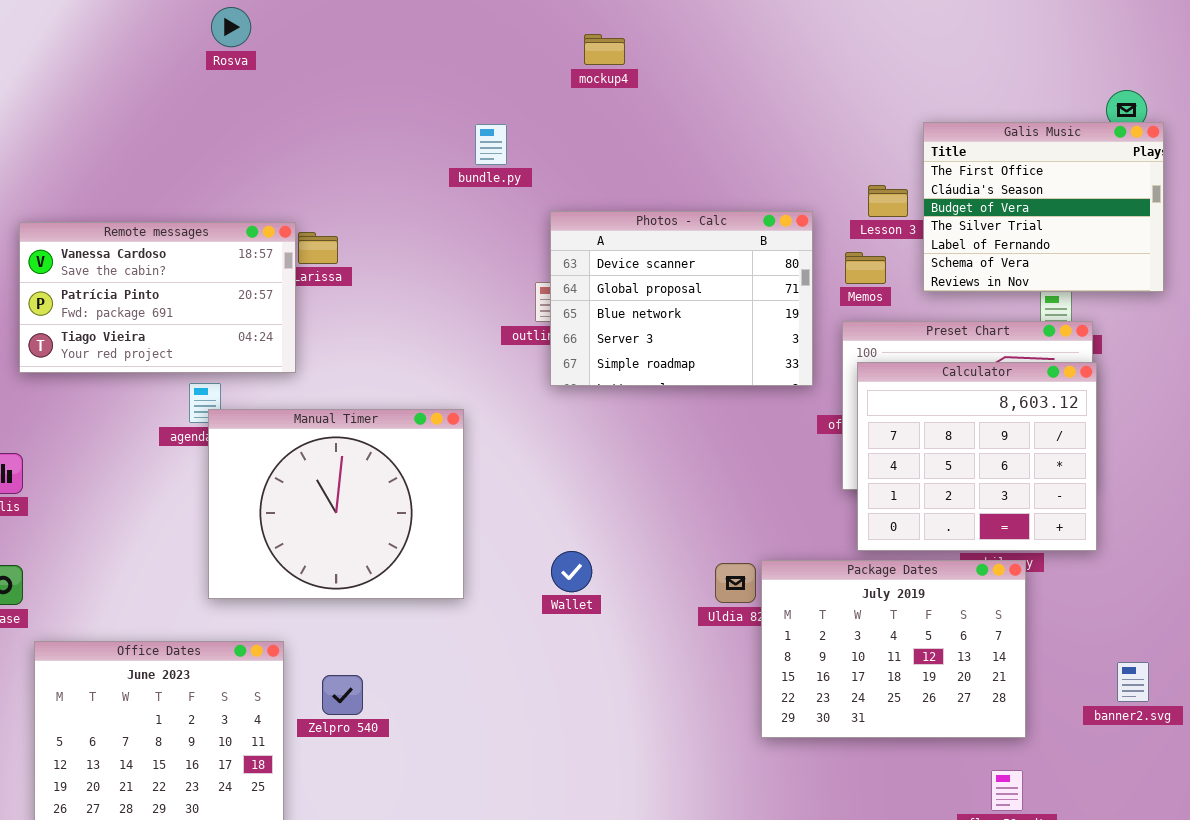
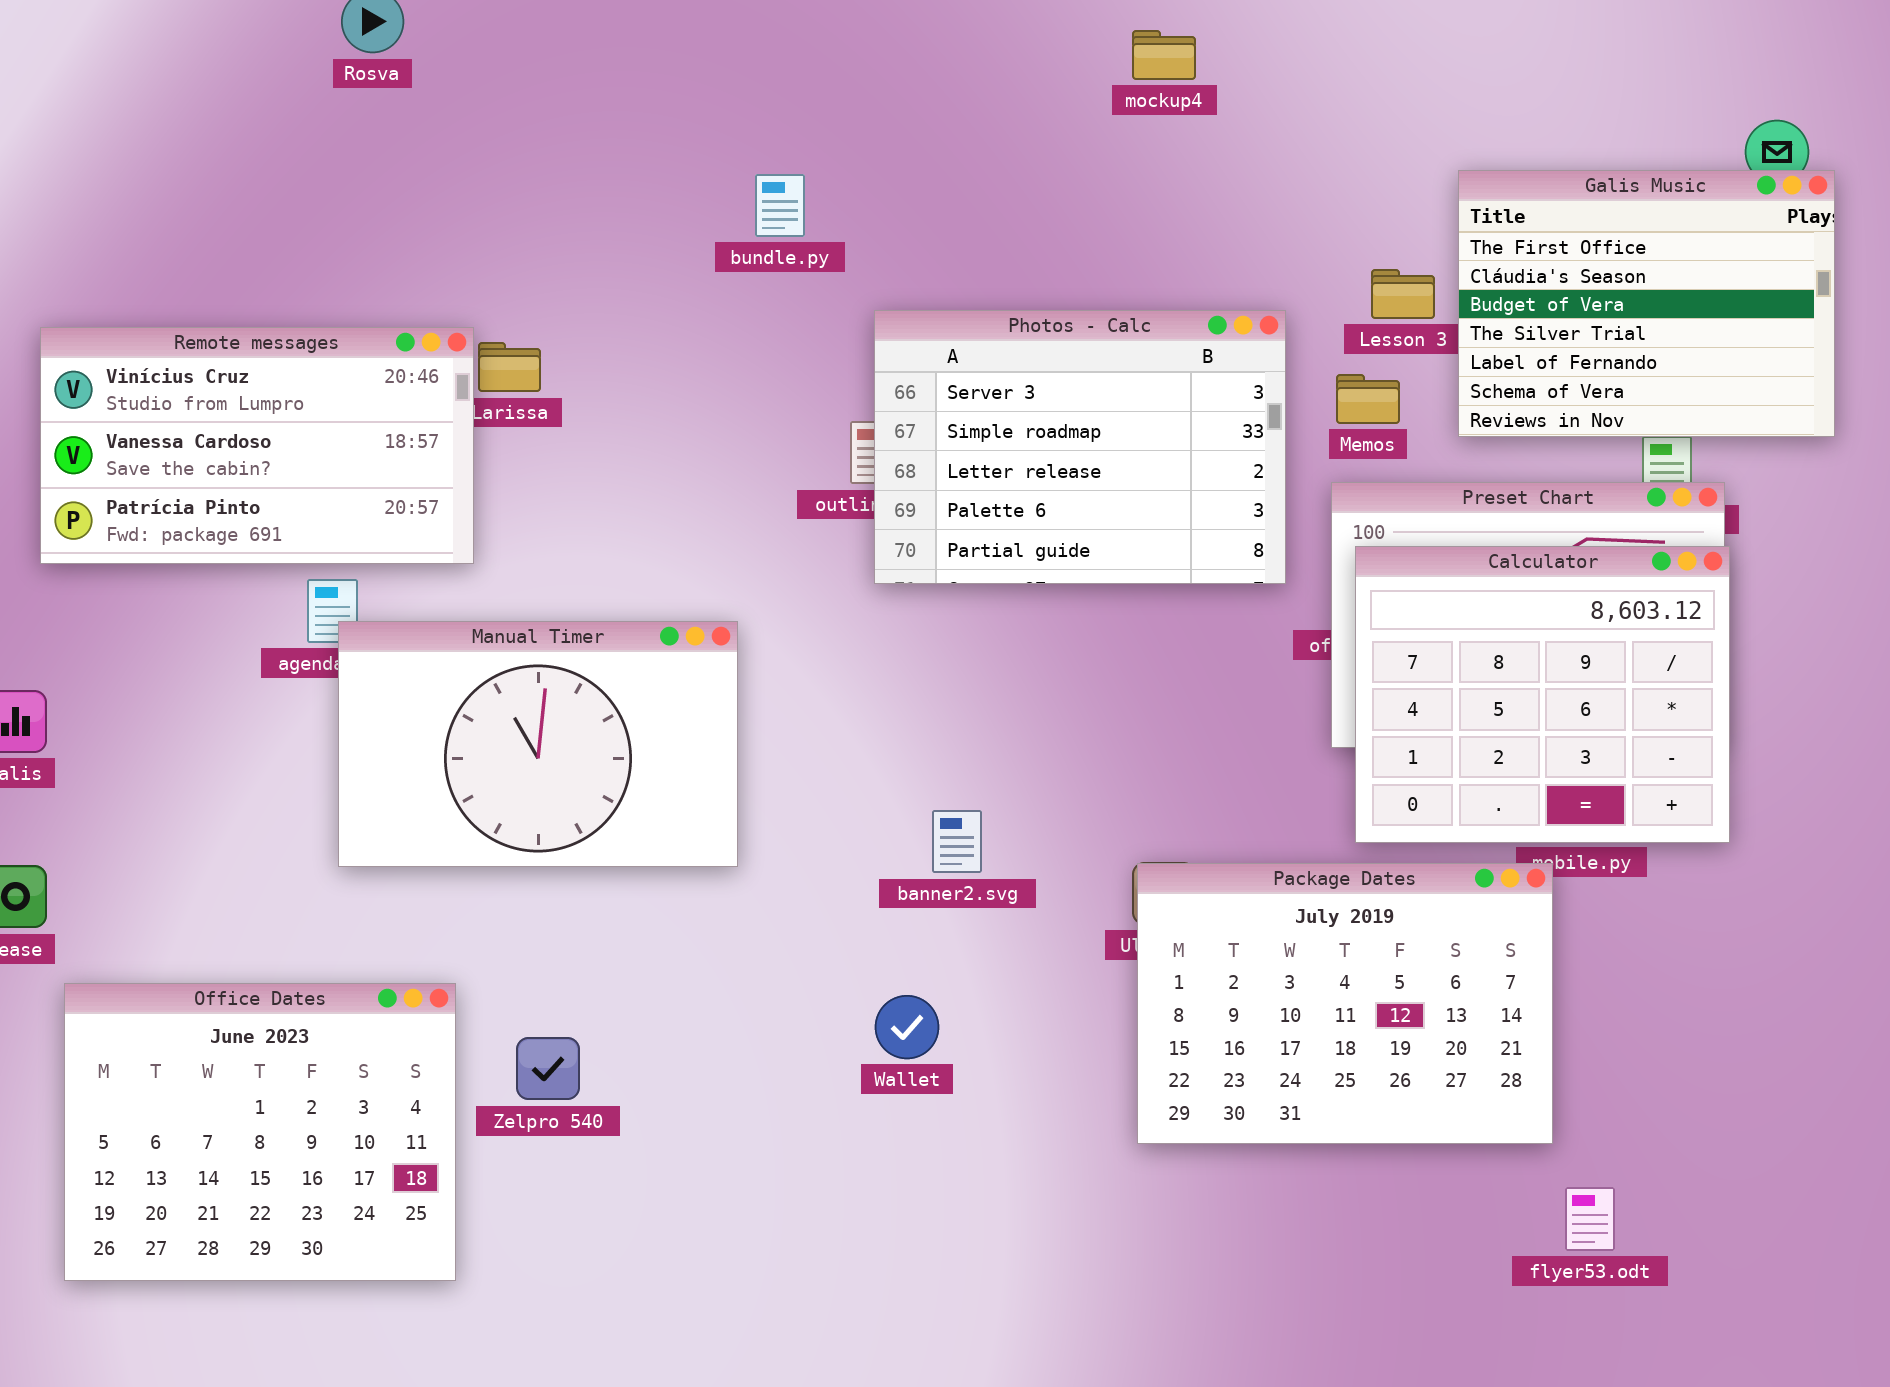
mockup4: [584,34,625,65] -> [1132,30,1196,80], moved
Photos - Calc: [550,211,813,386] -> [874,310,1286,584], scrolled down 3 rows
Remote messages: [19,222,296,373] -> [40,327,474,564], scrolled up 1 row
Manual Timer: [208,409,464,599] -> [338,621,738,867], resized
Wallet: [551,551,592,592] -> [875,995,939,1059], moved
Package Dates: [761,560,1026,738] -> [1137,863,1553,1144], moved
banner2.svg: [1117,662,1149,702] -> [932,810,982,873], moved

